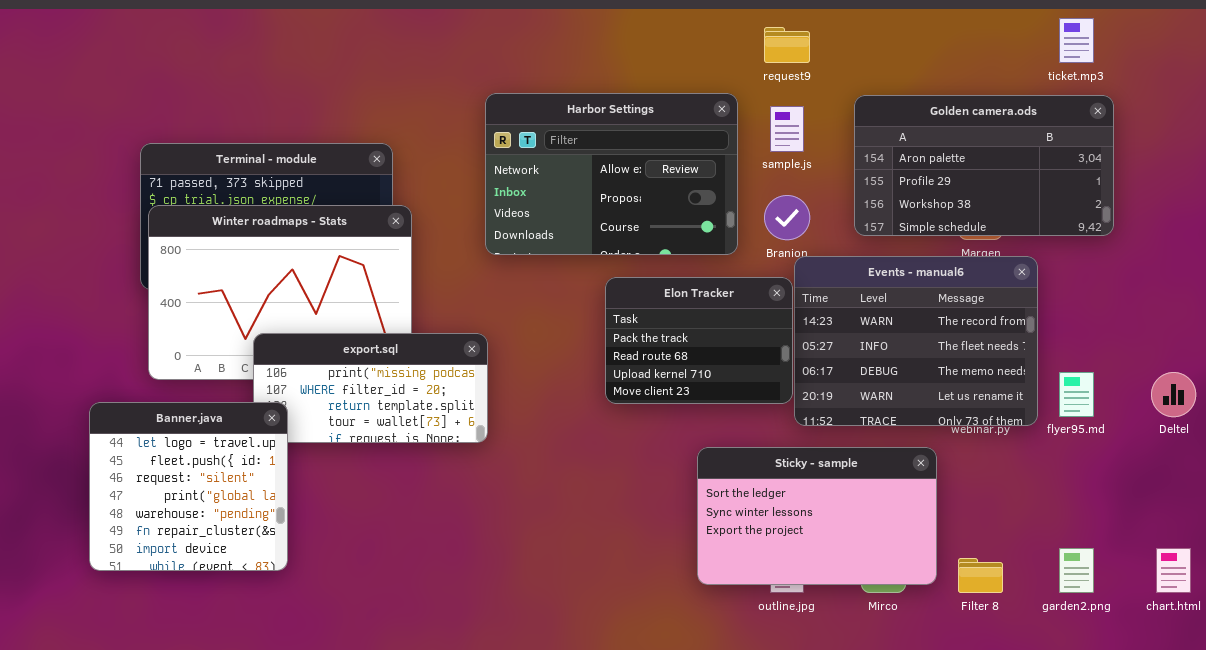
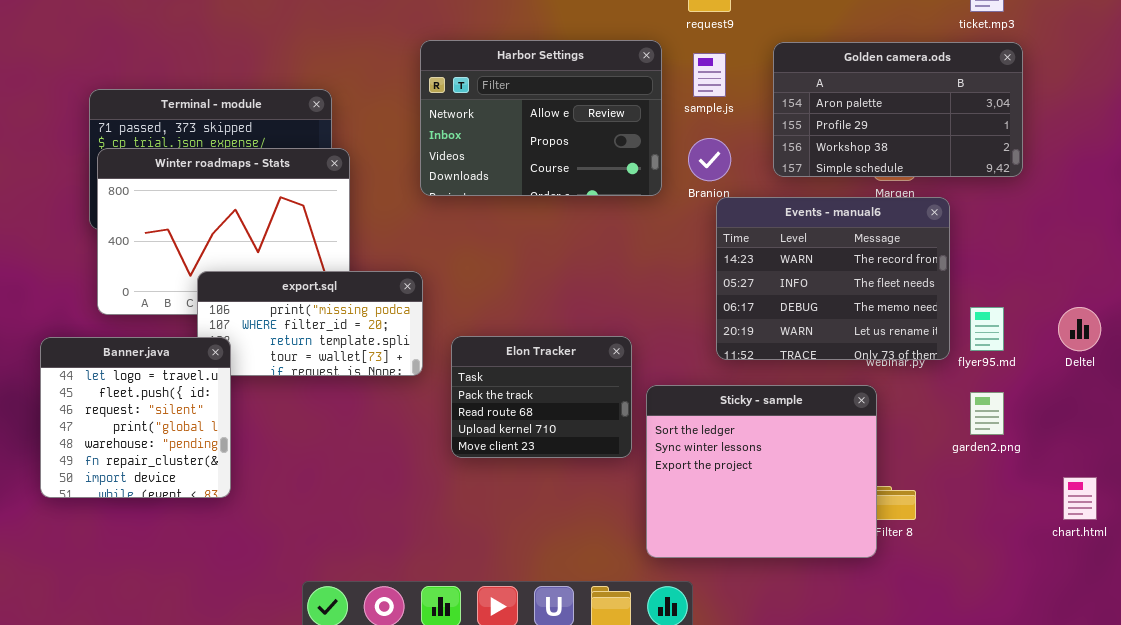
Elon Tracker: [605,277,793,404] -> [451,336,632,458], moved
Sticky - sample: [697,447,937,585] -> [646,385,877,558], moved, resized
garden2.png: [1059,548,1094,593] -> [970,392,1004,435], moved

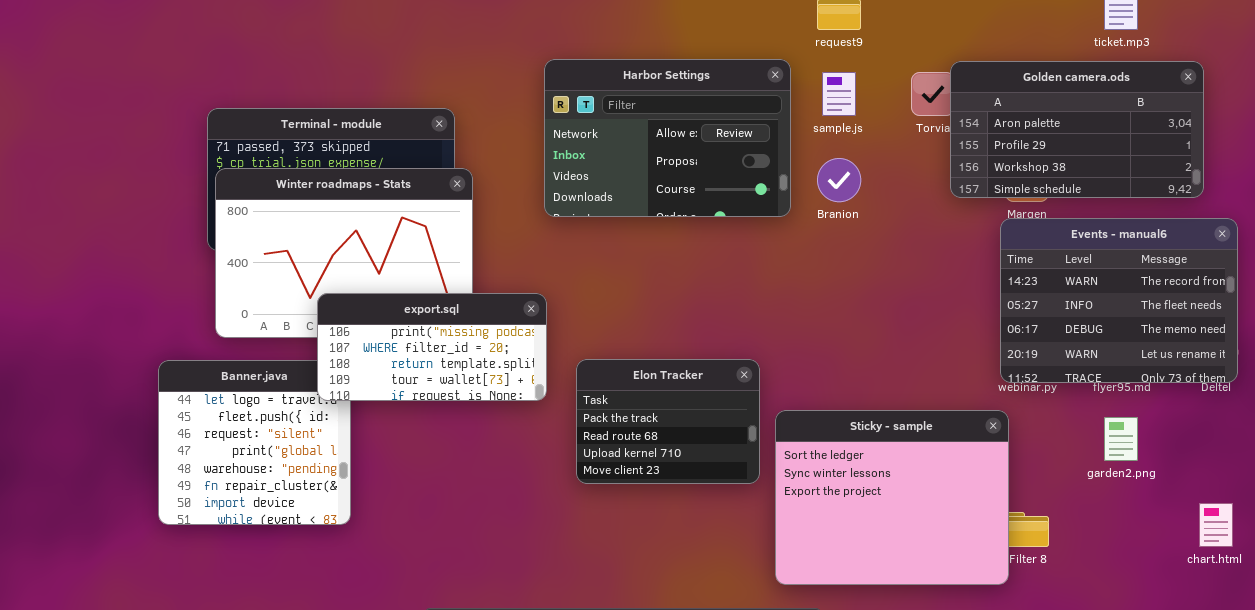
Golden camera.ods: [773,42,1023,177] -> [950,61,1204,198], moved
Events - manual6: [716,197,950,360] -> [1000,218,1238,383], moved
export.sql: [197,271,423,376] -> [317,293,547,401], raised

